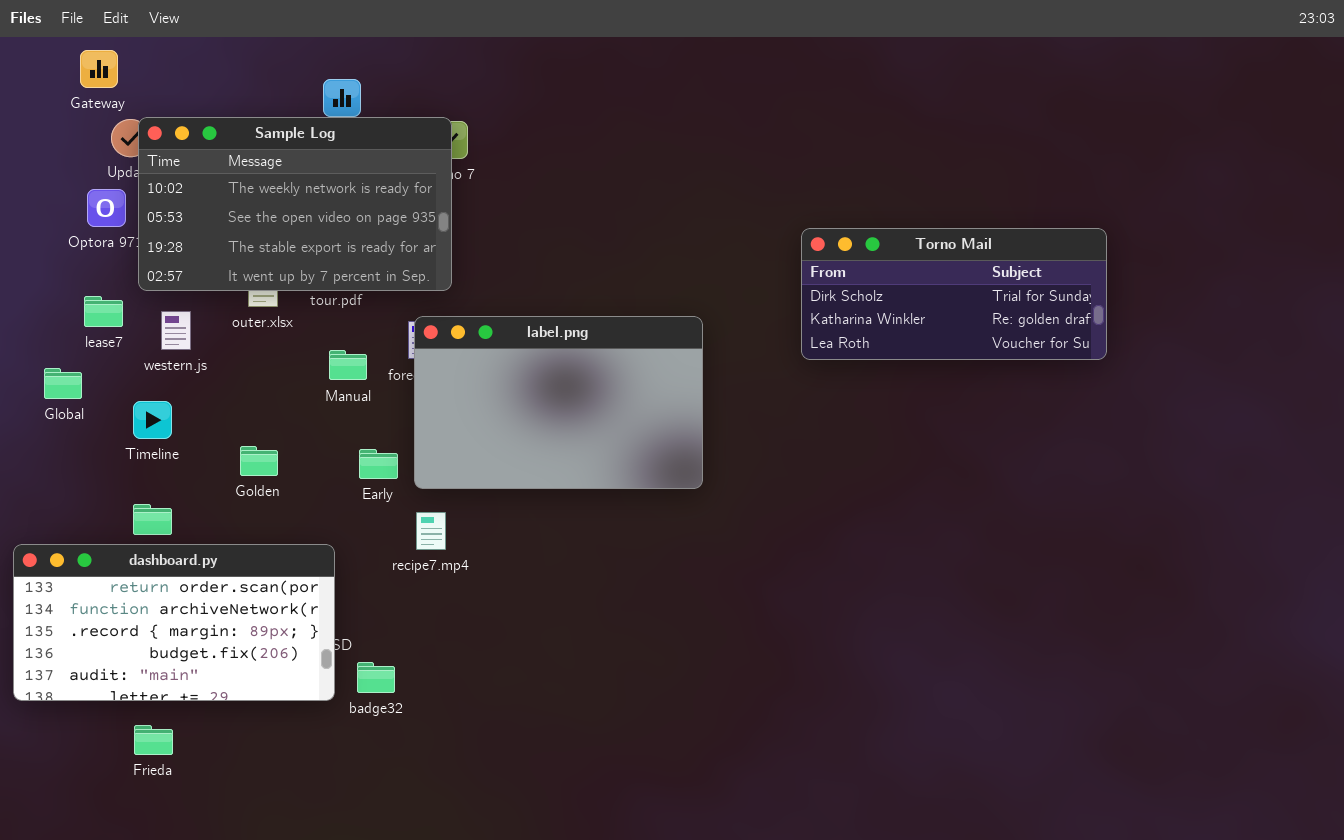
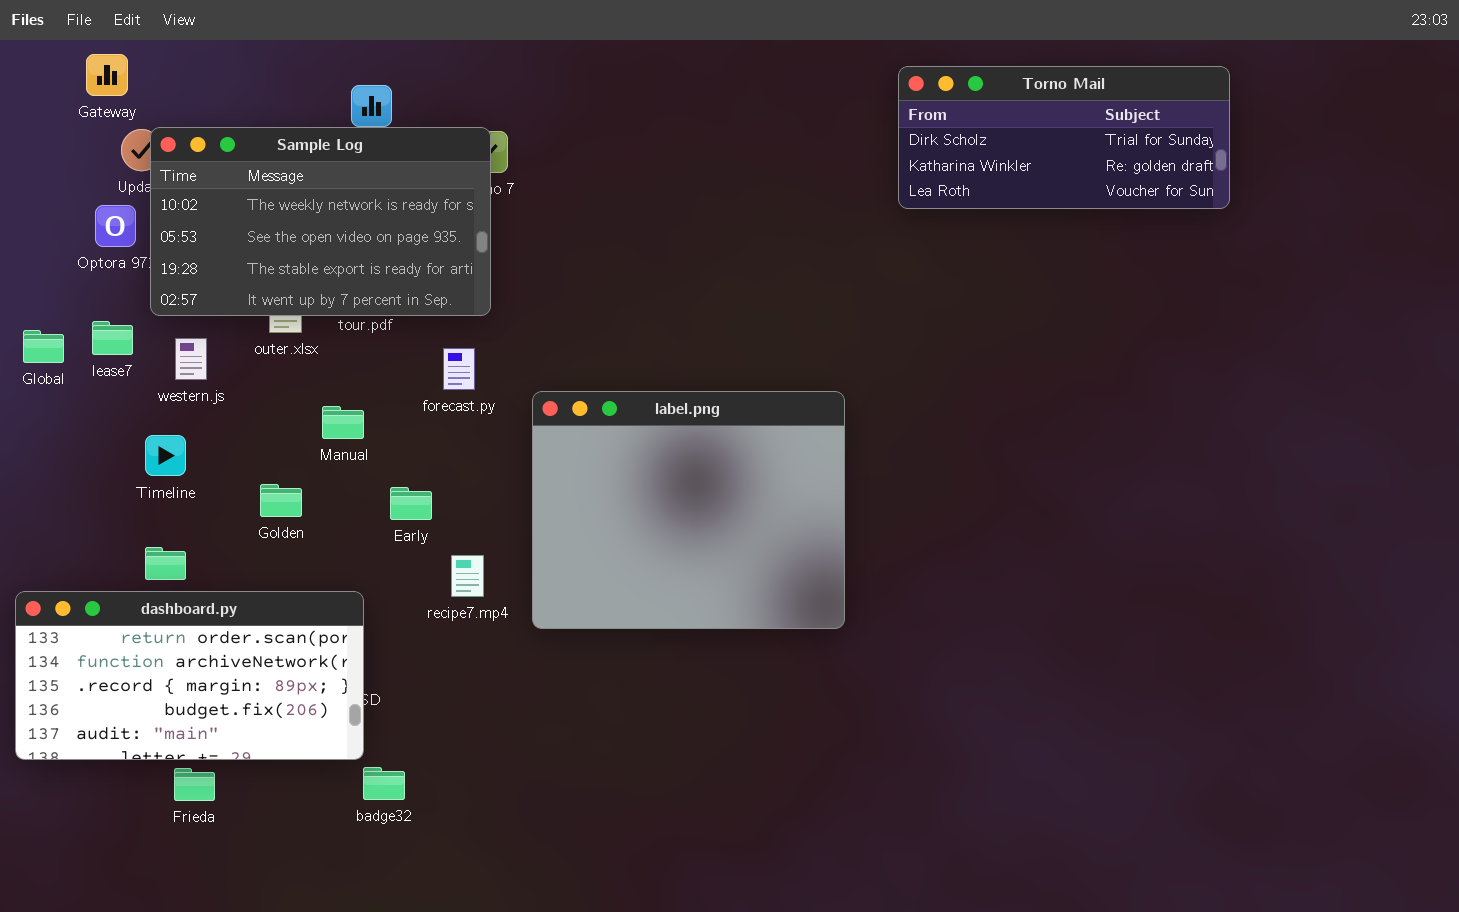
Torno Mail: [801,228,1107,360] -> [898,66,1230,209], moved
label.png: [414,316,703,489] -> [532,391,845,629], moved, resized
Manual: [329,350,367,380] -> [322,406,364,439], moved
Global: [44,368,82,399] -> [23,330,64,363], moved
badge32: [357,662,395,693] -> [363,767,405,800], moved
Frieda: [134,725,173,755] -> [174,768,215,801], moved

